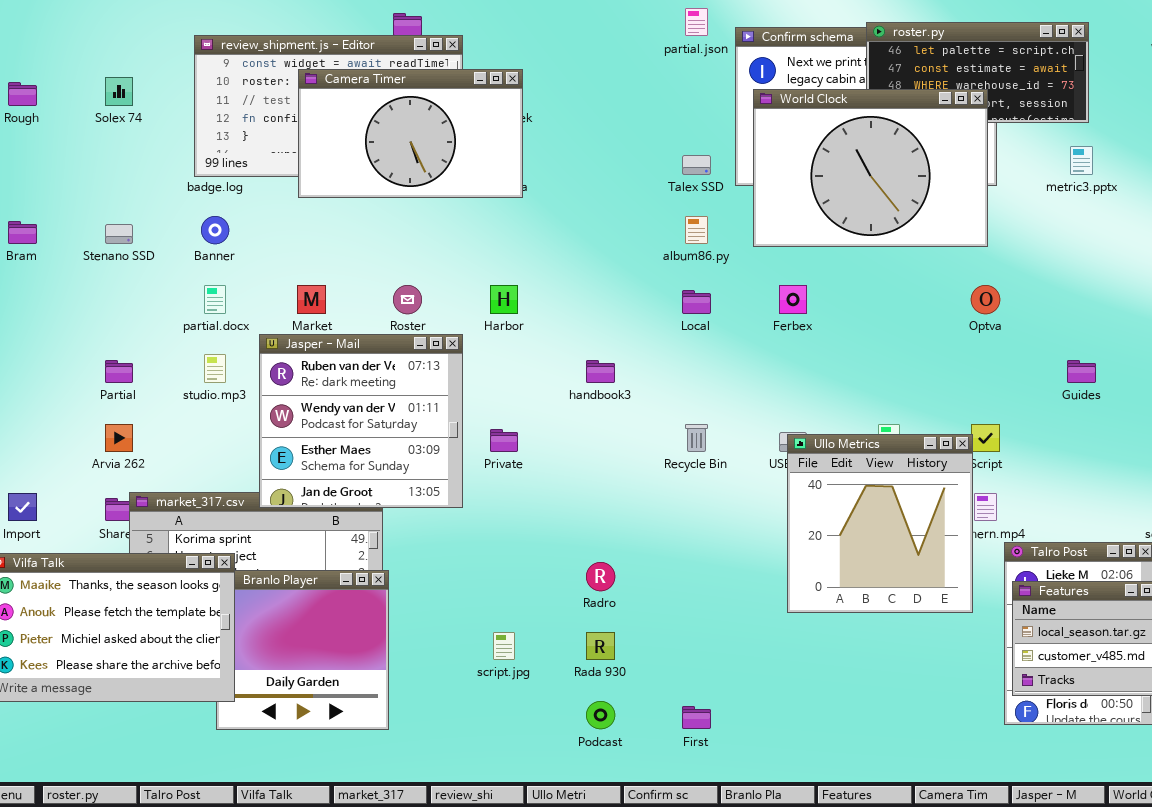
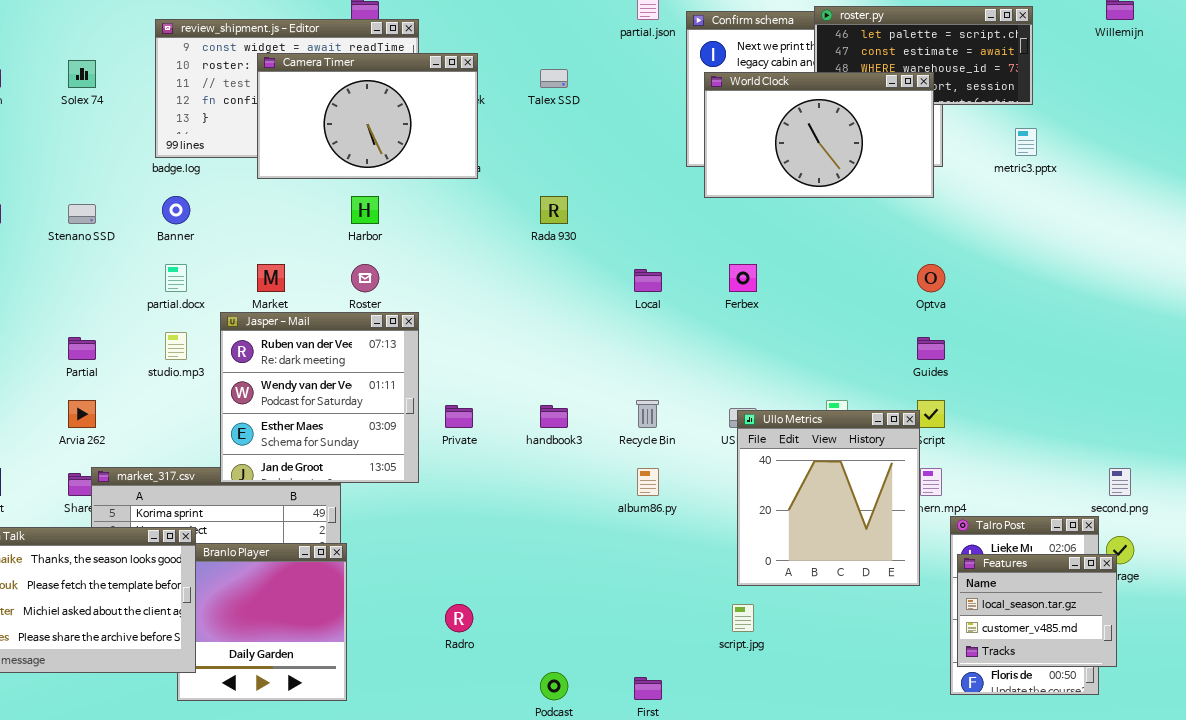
World Clock: [753,89,988,247] -> [704,72,934,198], resized
Talex SSD: [682,155,711,175] -> [540,69,568,88], moved
album86.py: [685,216,708,244] -> [637,468,659,496], moved
Harbor: [490,285,518,314] -> [351,196,379,224], moved
handbook3: [586,360,615,383] -> [540,405,568,428], moved
Guides: [1067,360,1096,383] -> [917,337,945,360], moved
Radro: [586,562,615,591] -> [445,604,473,632], moved
script.jpg: [493,632,515,660] -> [732,604,754,632], moved
Rada 930: [586,632,615,660] -> [540,196,568,224], moved

